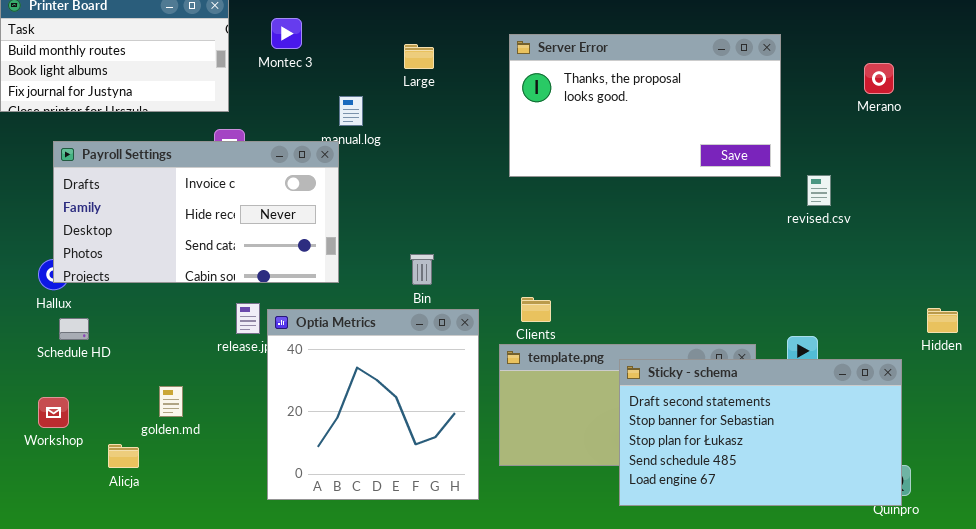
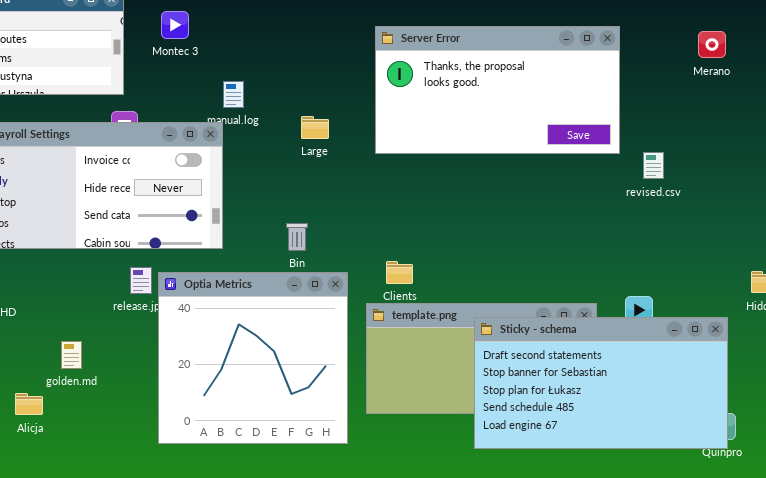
Large: [404,44,434,69] -> [301,116,329,139], moved
Merano: [864,63,894,94] -> [698,31,726,58], moved

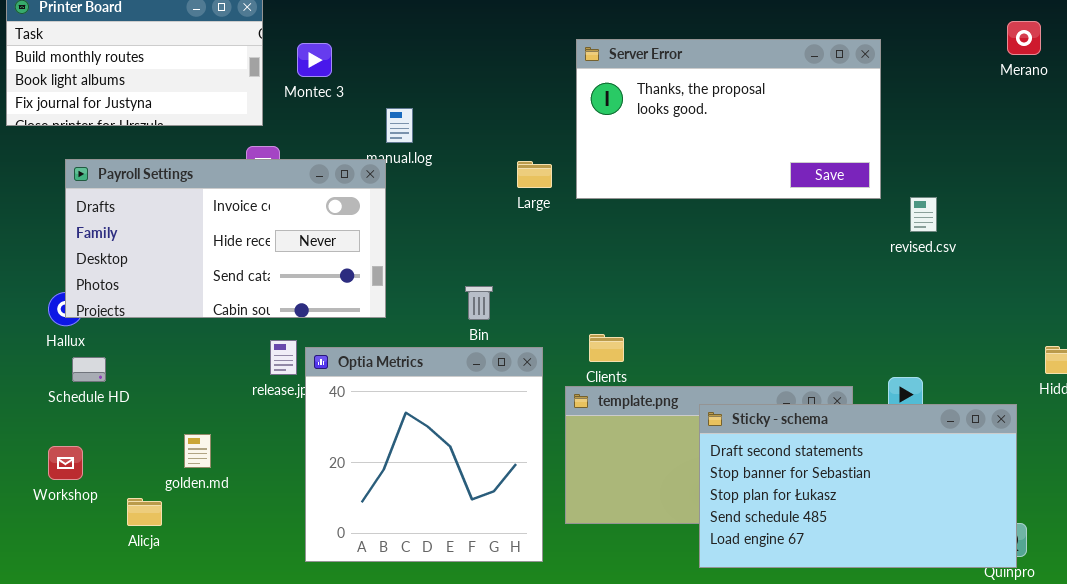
Montec 3: [161,11,189,39] -> [297,43,332,77], moved
Merano: [698,31,726,58] -> [1007,21,1041,55], moved
Large: [301,116,329,139] -> [517,161,552,188], moved

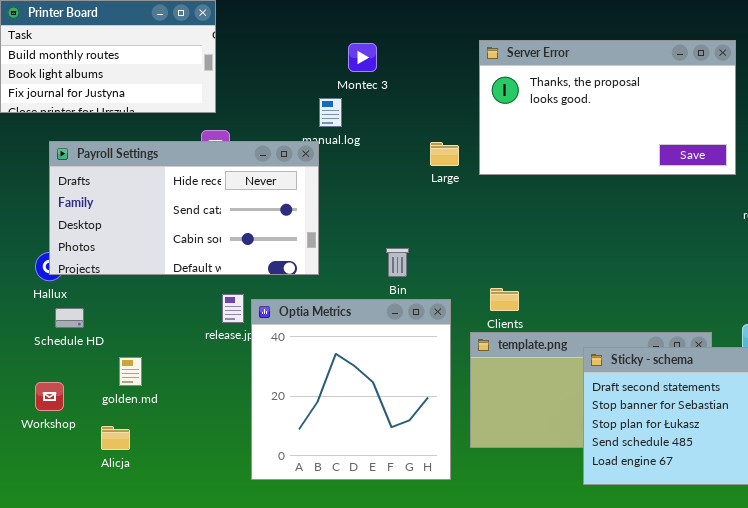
Montec 3: [297,43,332,77] -> [348,43,377,72], moved
Payroll Settings: [65,159,386,318] -> [49,141,319,275], scrolled down 1 row
golden.md: [184,434,211,468] -> [119,357,142,386], moved

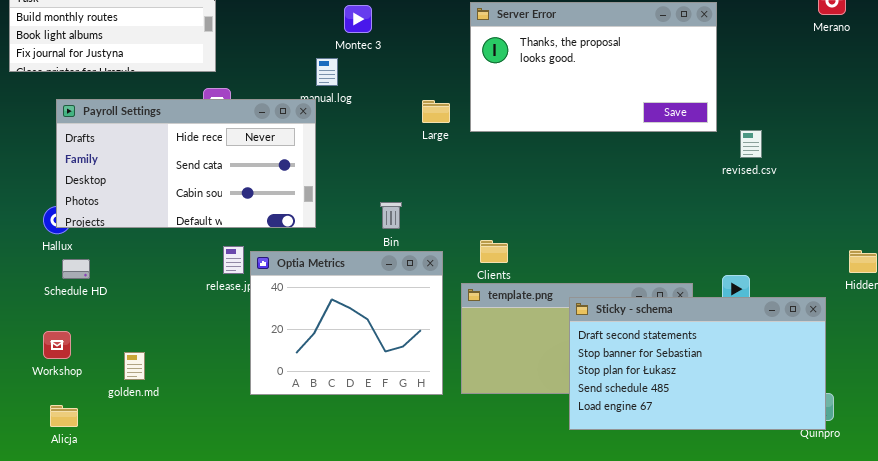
Optia Metrics: [251,299,451,480] -> [250,251,443,395], resized
golden.md: [119,357,142,386] -> [124,352,145,380], moved
Alicja: [101,426,130,450] -> [50,405,78,427], moved

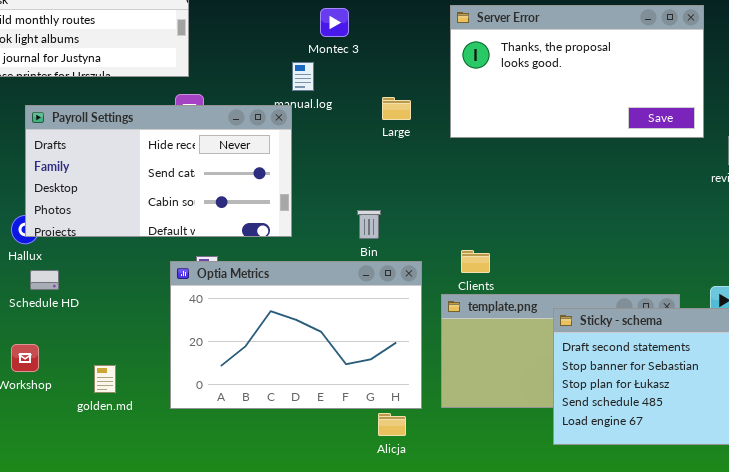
Large: [422,100,450,123] -> [382,97,411,120], moved
Optia Metrics: [250,251,443,395] -> [170,261,422,409], resized
Alicja: [50,405,78,427] -> [378,413,406,436], moved

